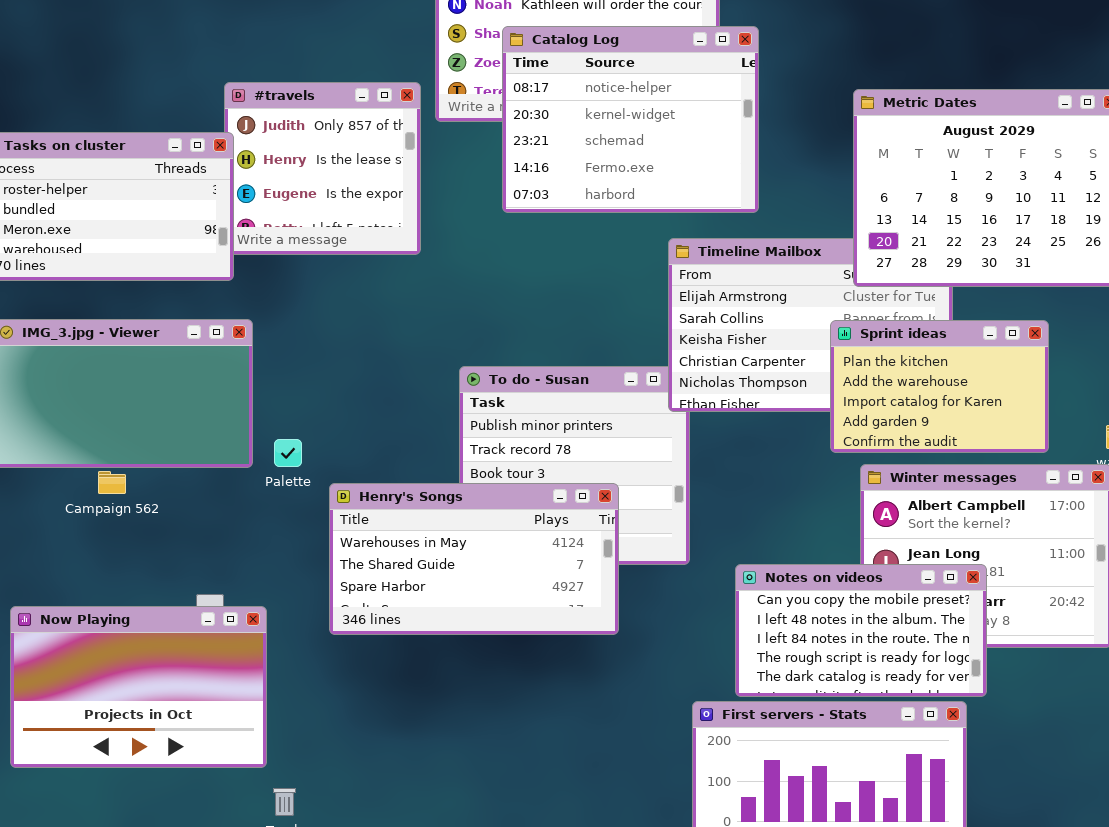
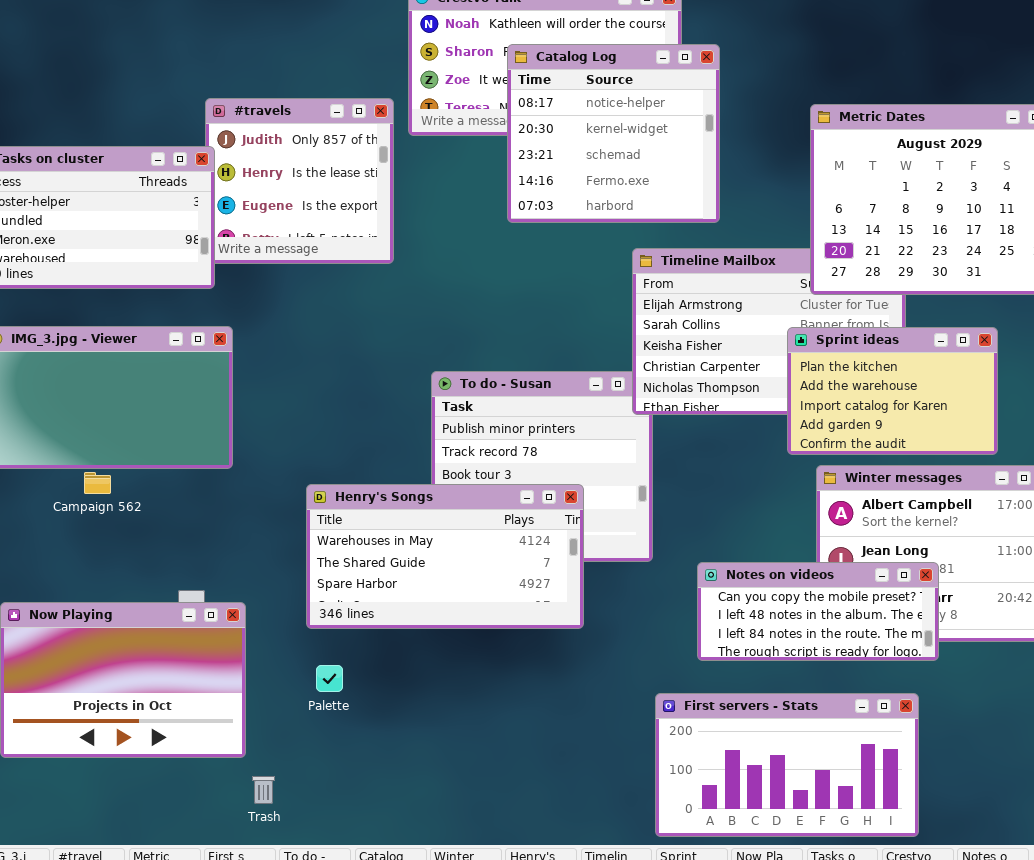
Catalog Log: [502,26,759,213] -> [507,44,720,223], resized
Palette: [274,439,302,467] -> [316,665,343,692], moved
Notes on videos: [735,564,987,697] -> [697,562,939,661], resized

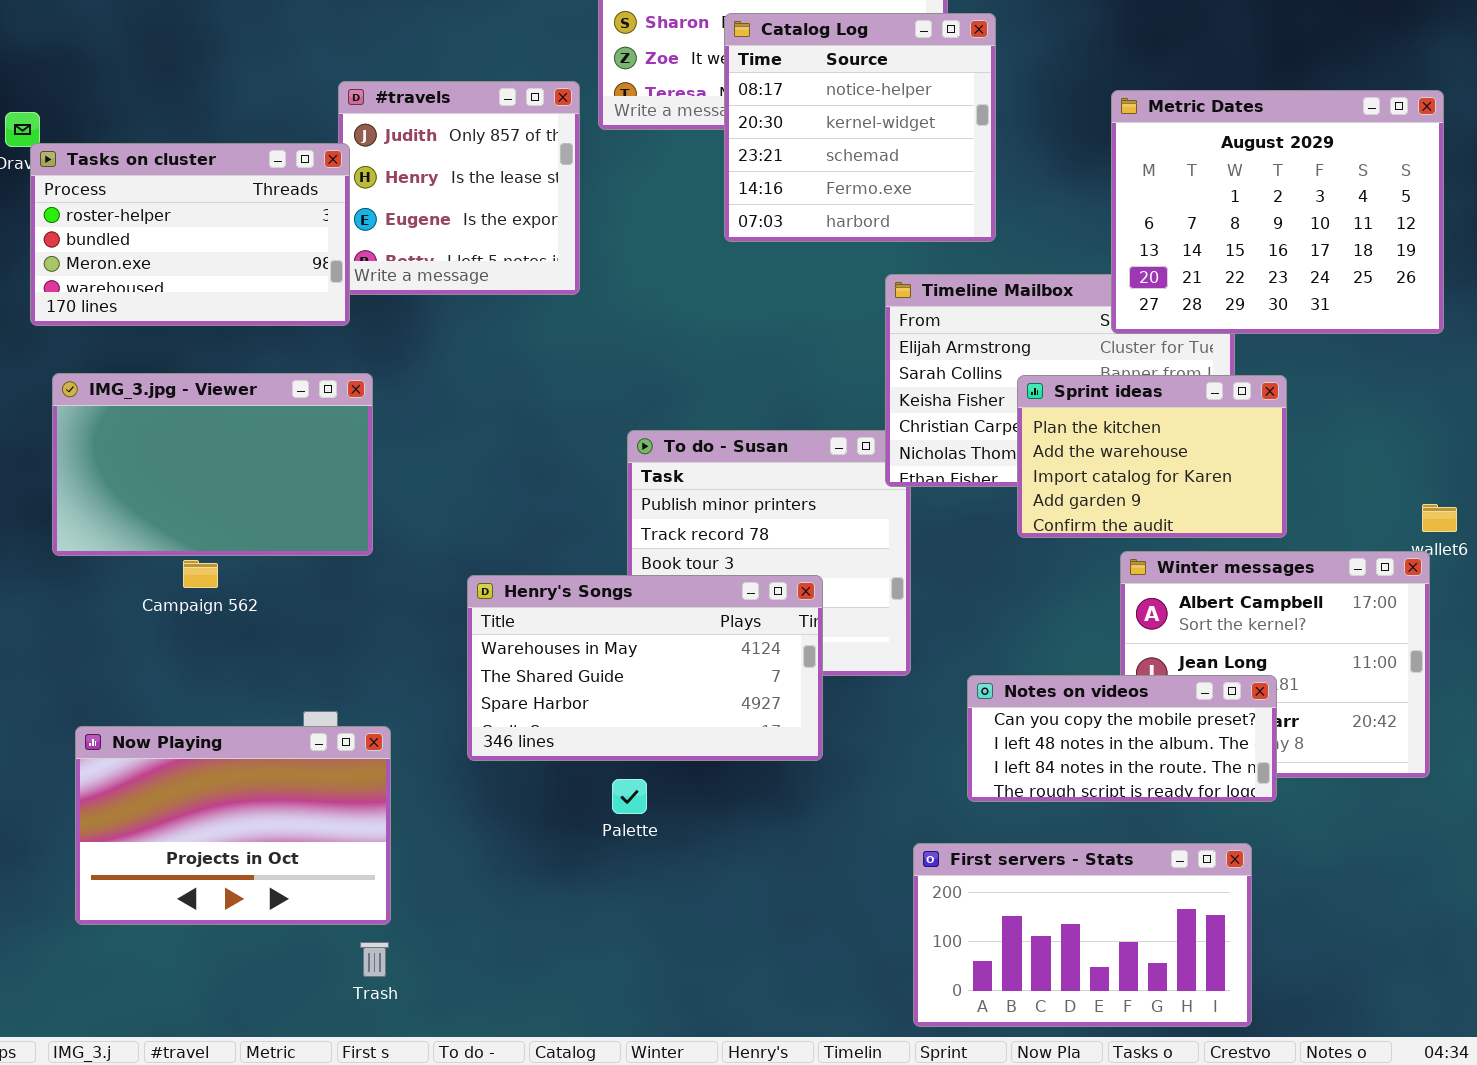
Sprint ideas: [787,327,998,455] -> [1017,375,1287,538], moved
Palette: [316,665,343,692] -> [612,779,647,814], moved
Trash: [252,776,275,804] -> [360,942,389,977], moved

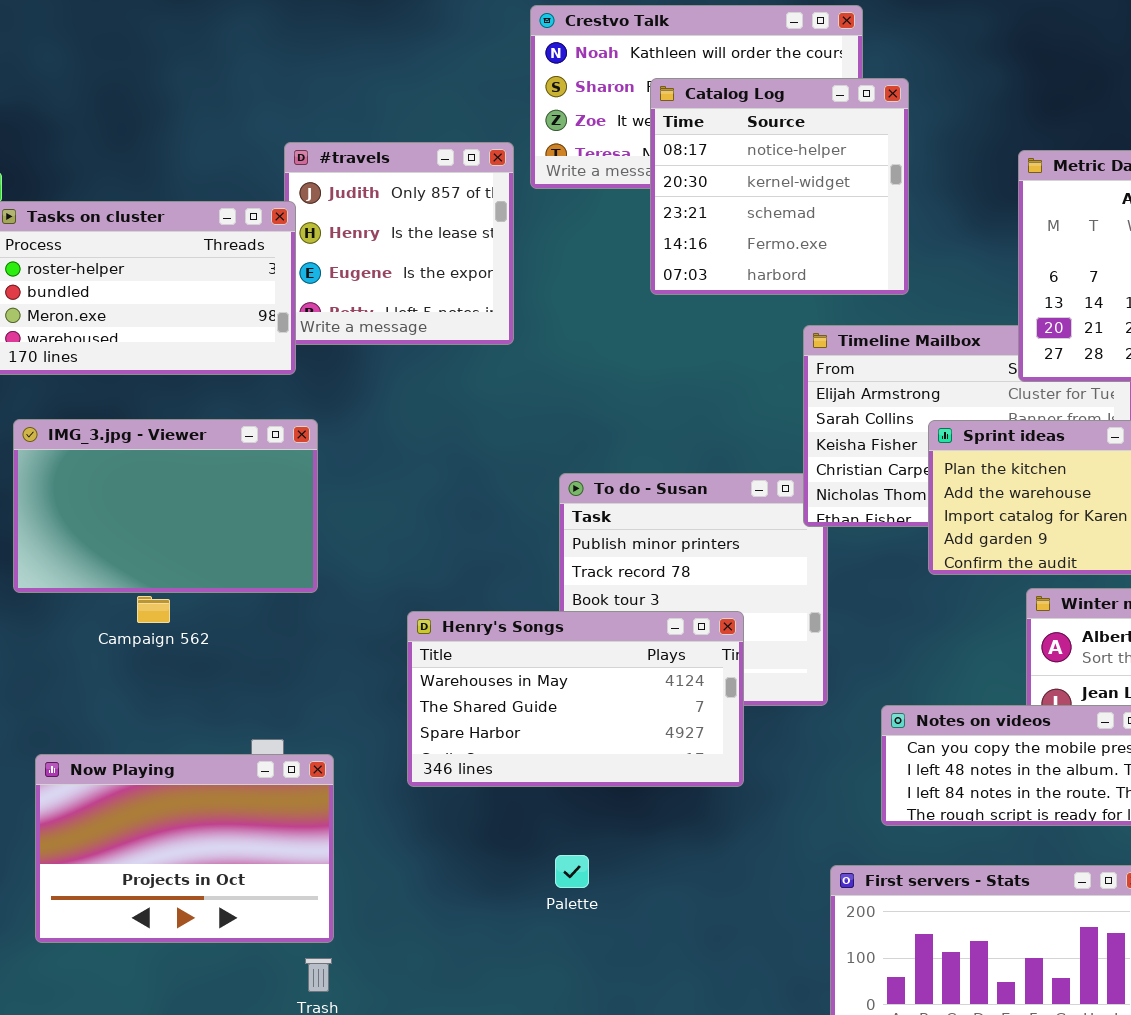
Palette: [612,779,647,814] -> [555,855,589,888], moved

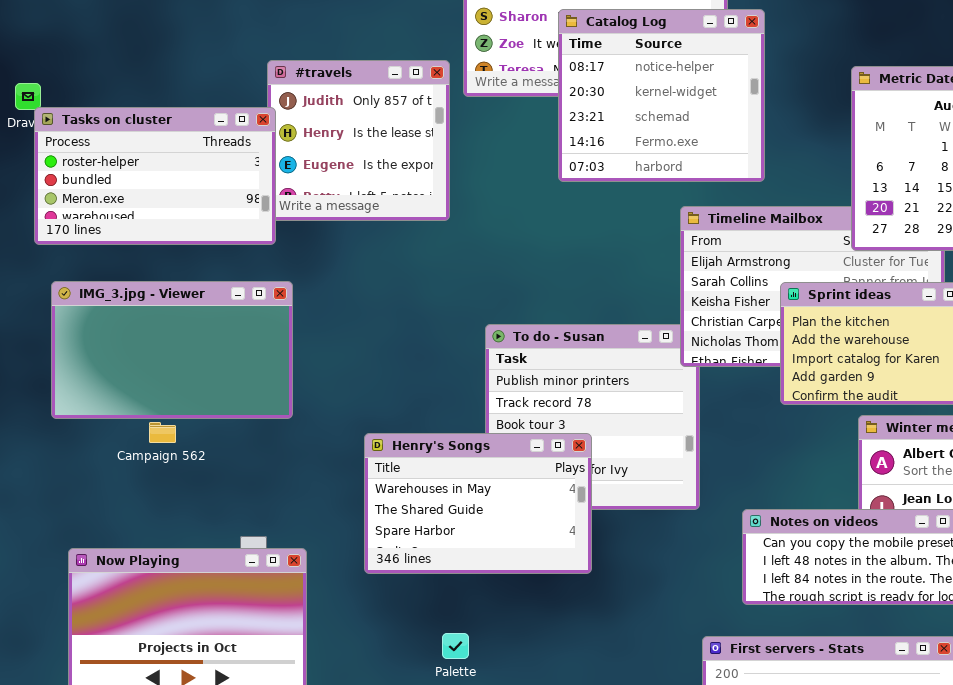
Henry's Songs: [407,611,744,787] -> [364,433,592,574], resized
Palette: [555,855,589,888] -> [442,633,469,659], moved

